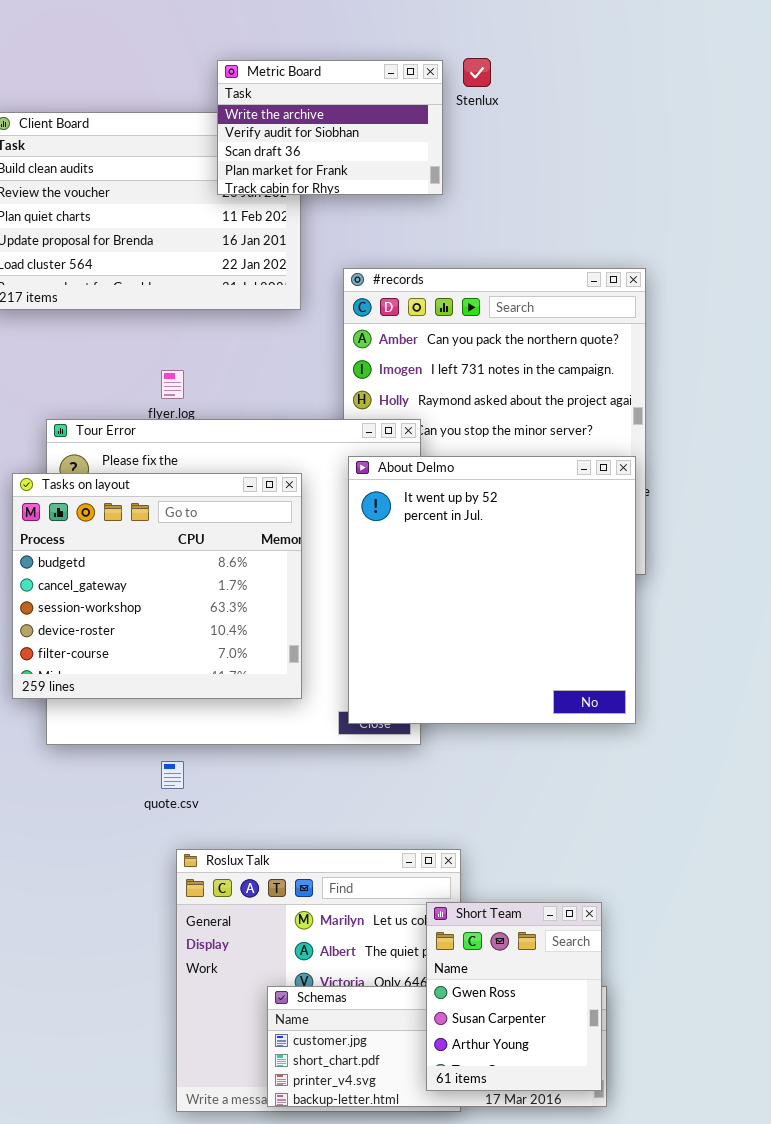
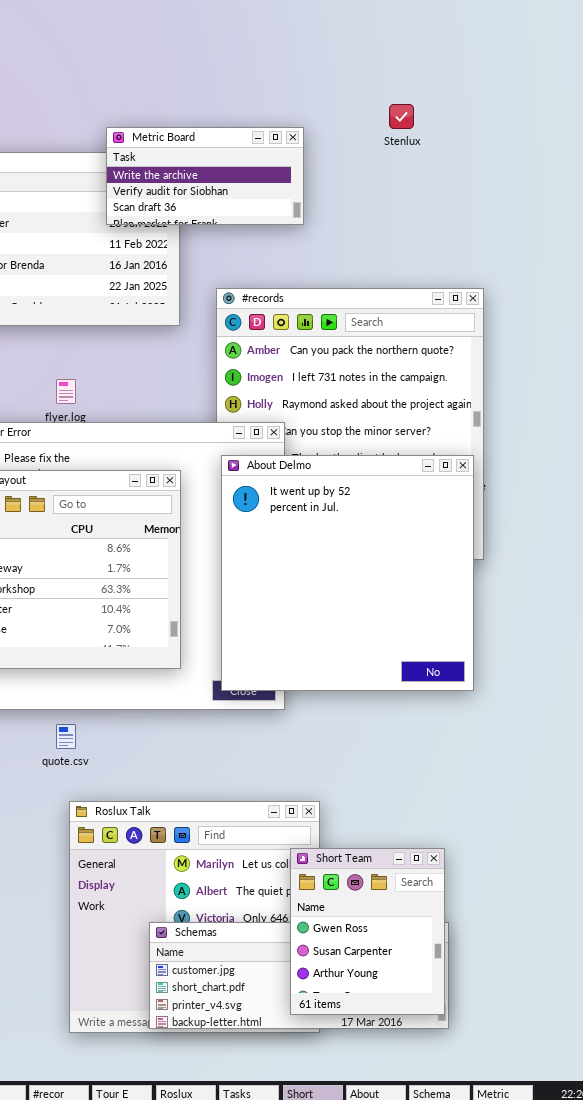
Stenlux: [463,58,491,87] -> [389,104,414,129], moved
Metric Board: [217,60,443,195] -> [106,127,304,225], resized

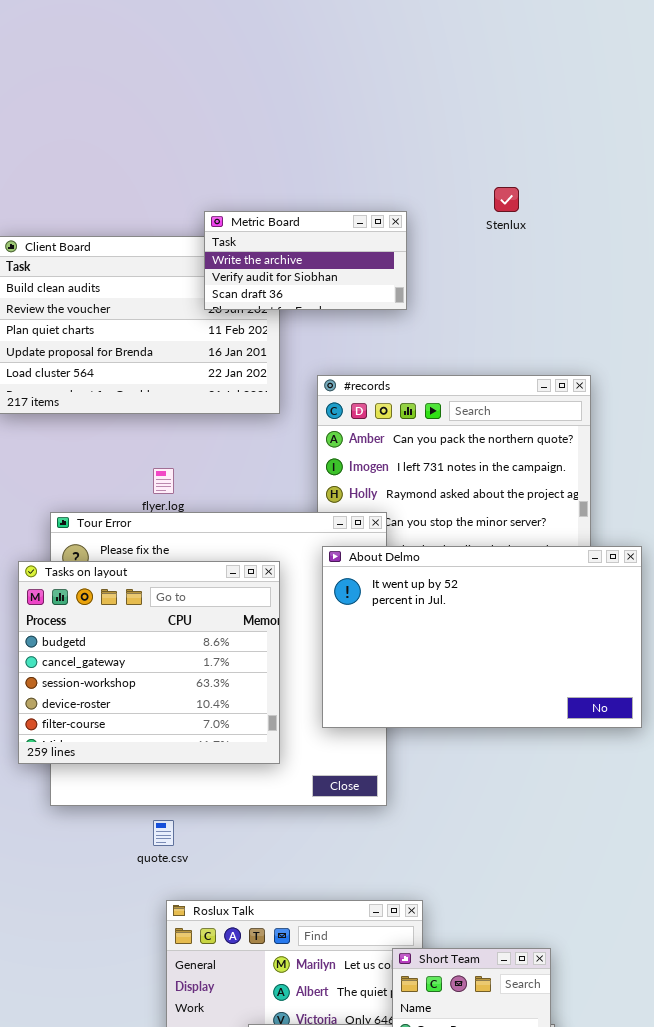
About Delmo: [221,455,474,691] -> [322,546,642,728], resized

